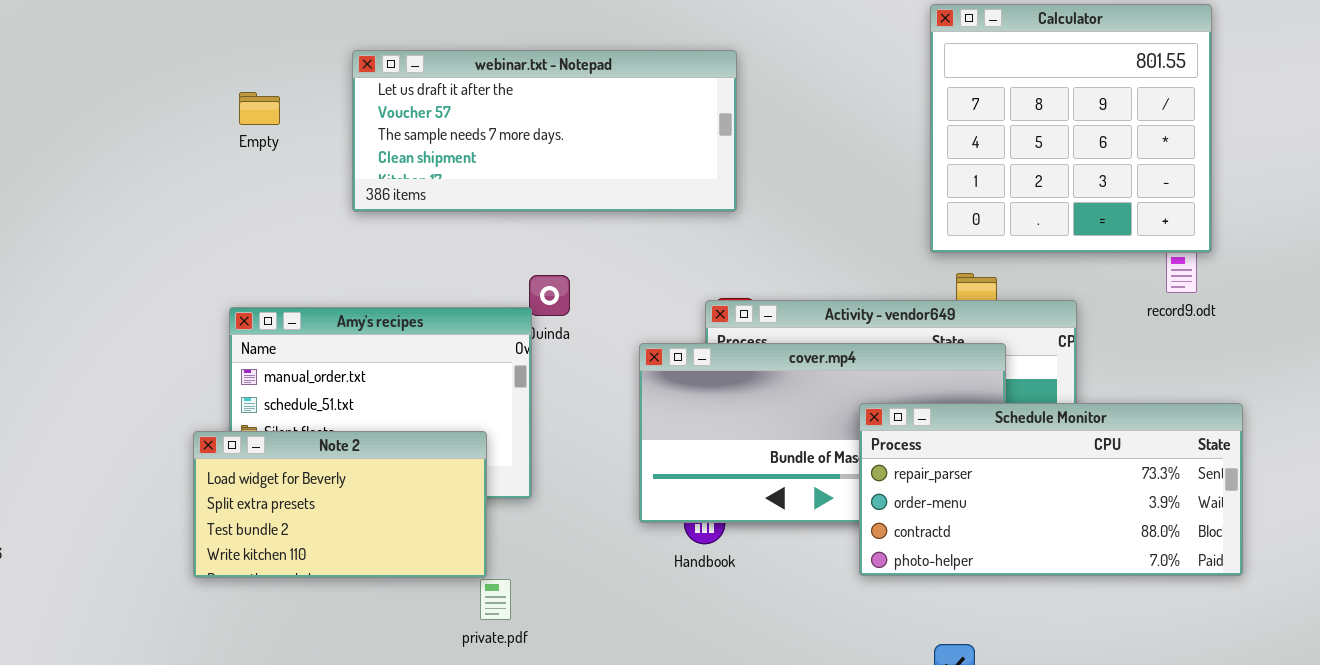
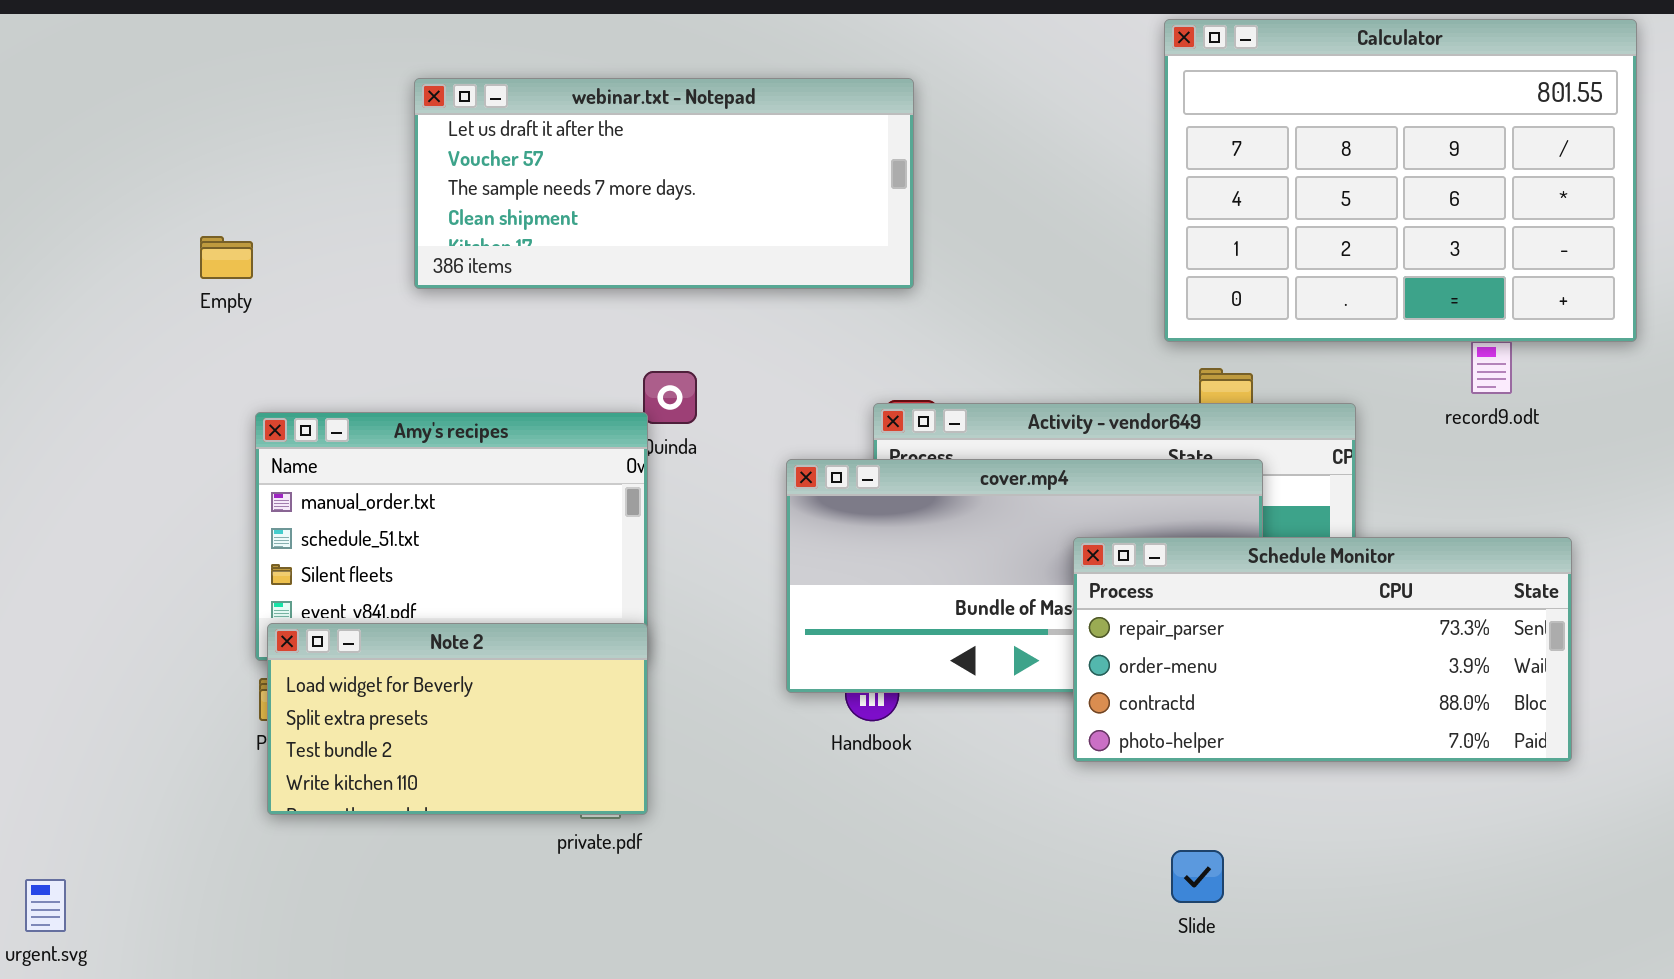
Calculator: [930,4,1212,253] -> [1164,19,1637,342], resized
Empty: [239,92,280,125] -> [200,236,253,279], moved
Note 2: [193,431,487,578] -> [267,623,648,815], moved

